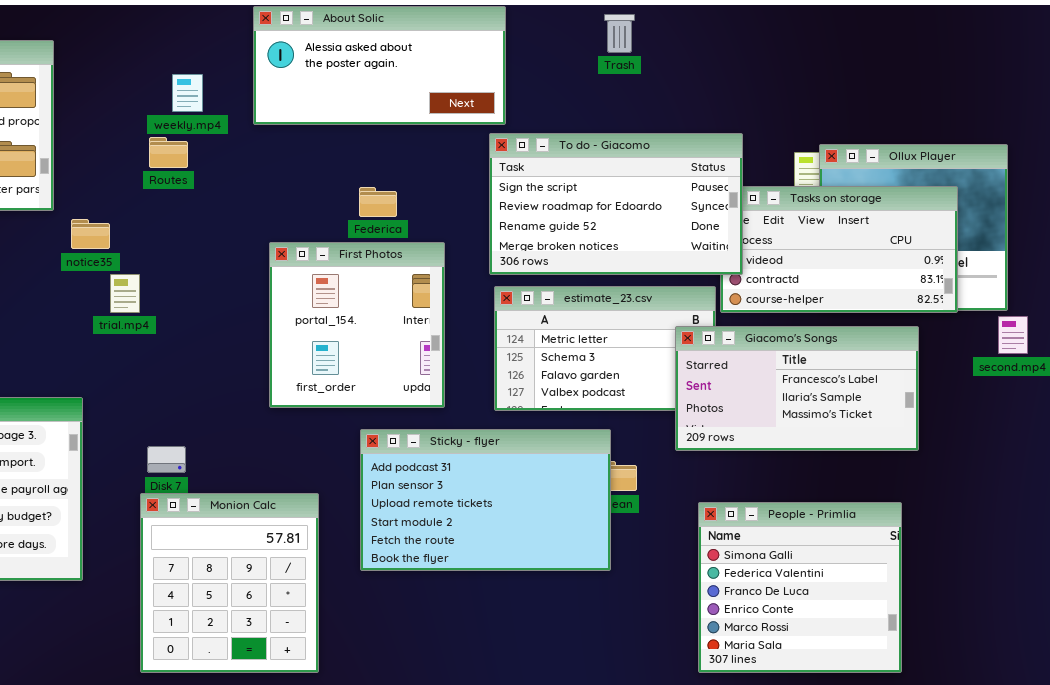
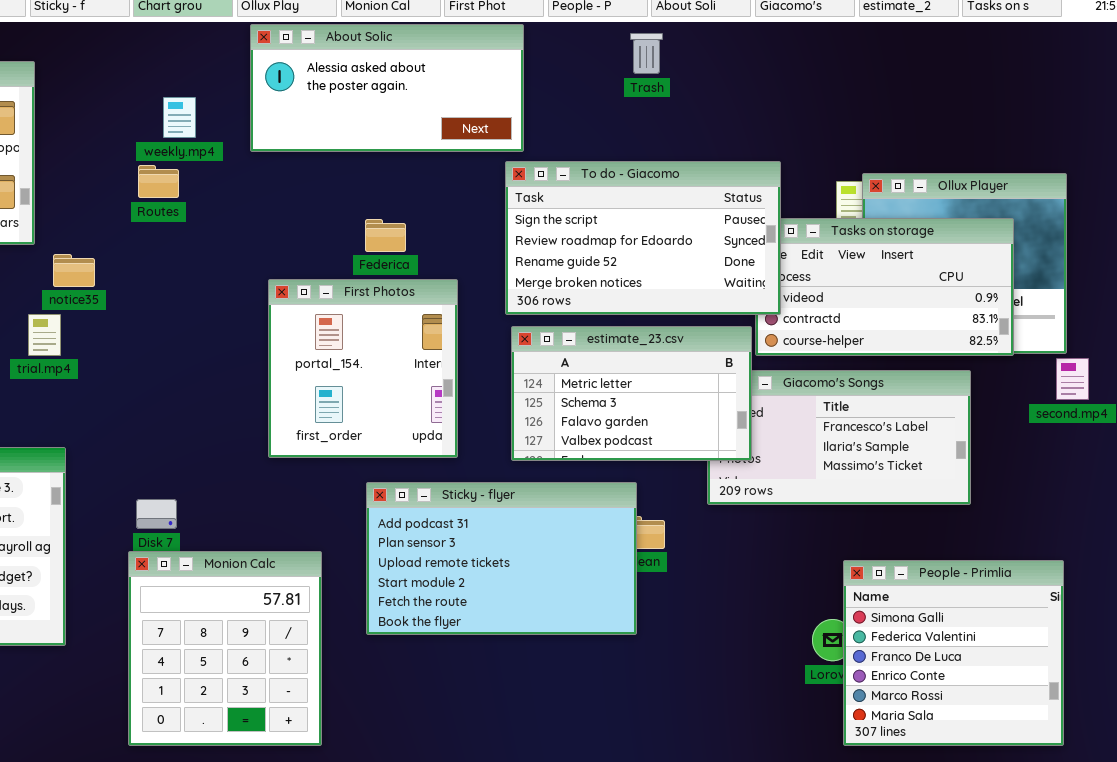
trial.mp4: [110,274,140,313] -> [28,314,61,356], moved
estimate_23.csv: [494,286,716,411] -> [511,326,752,461], raised
People - Primlia: [698,502,902,673] -> [843,560,1064,746], moved

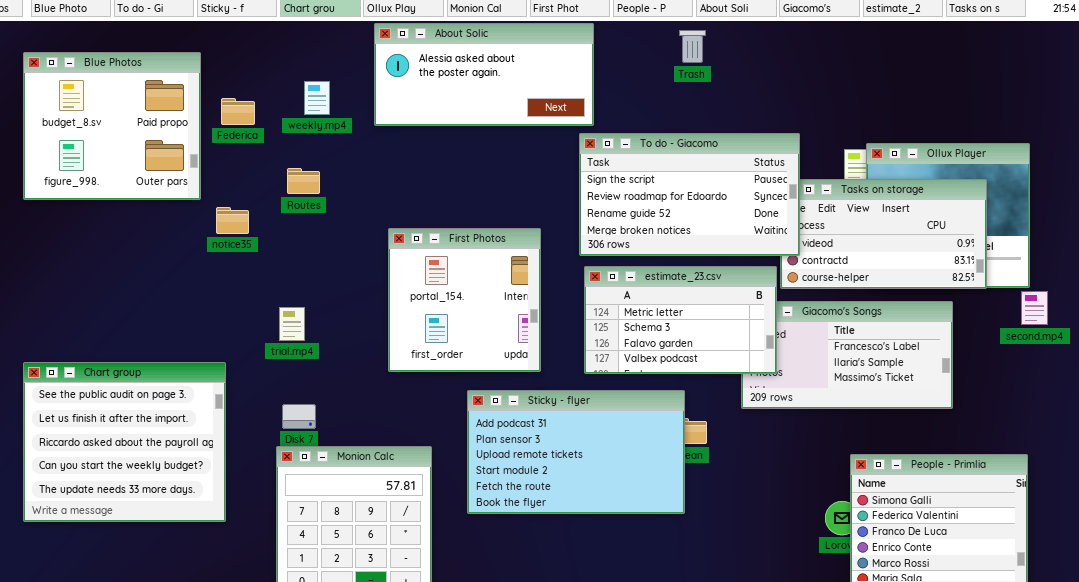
Routes: [138,165,179,198] -> [287,168,320,194], moved
Federica: [365,219,406,252] -> [221,98,255,125], moved
trial.mp4: [28,314,61,356] -> [279,307,305,341], moved

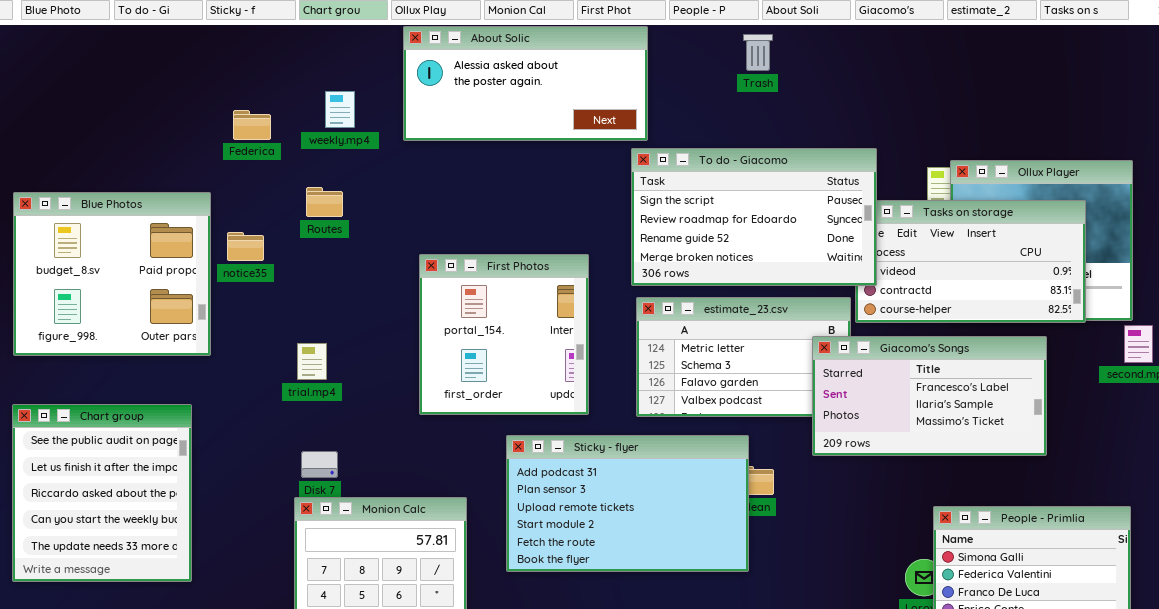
Blue Photos: [23,52,201,200] -> [13,192,211,356], moved
Giacomo's Songs: [741,301,953,409] -> [812,336,1047,456], raised
Chart group: [23,362,226,522] -> [12,404,192,582], resized

